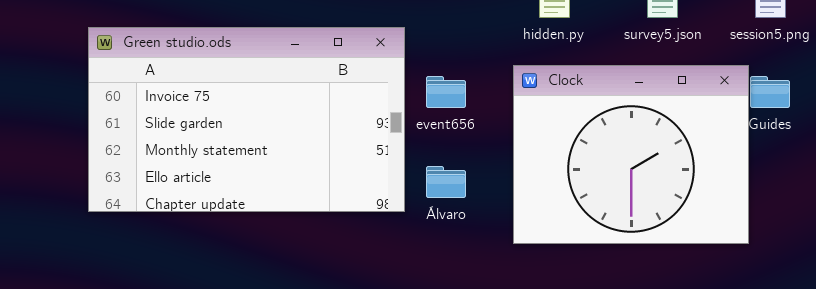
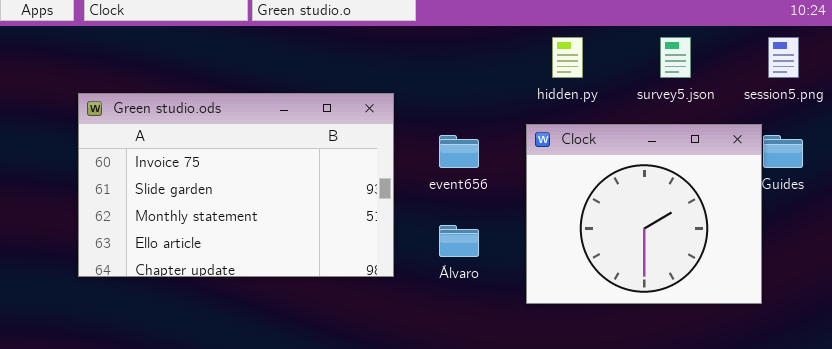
Green studio.ods: [88,27,405,212] -> [78,93,394,277], moved

